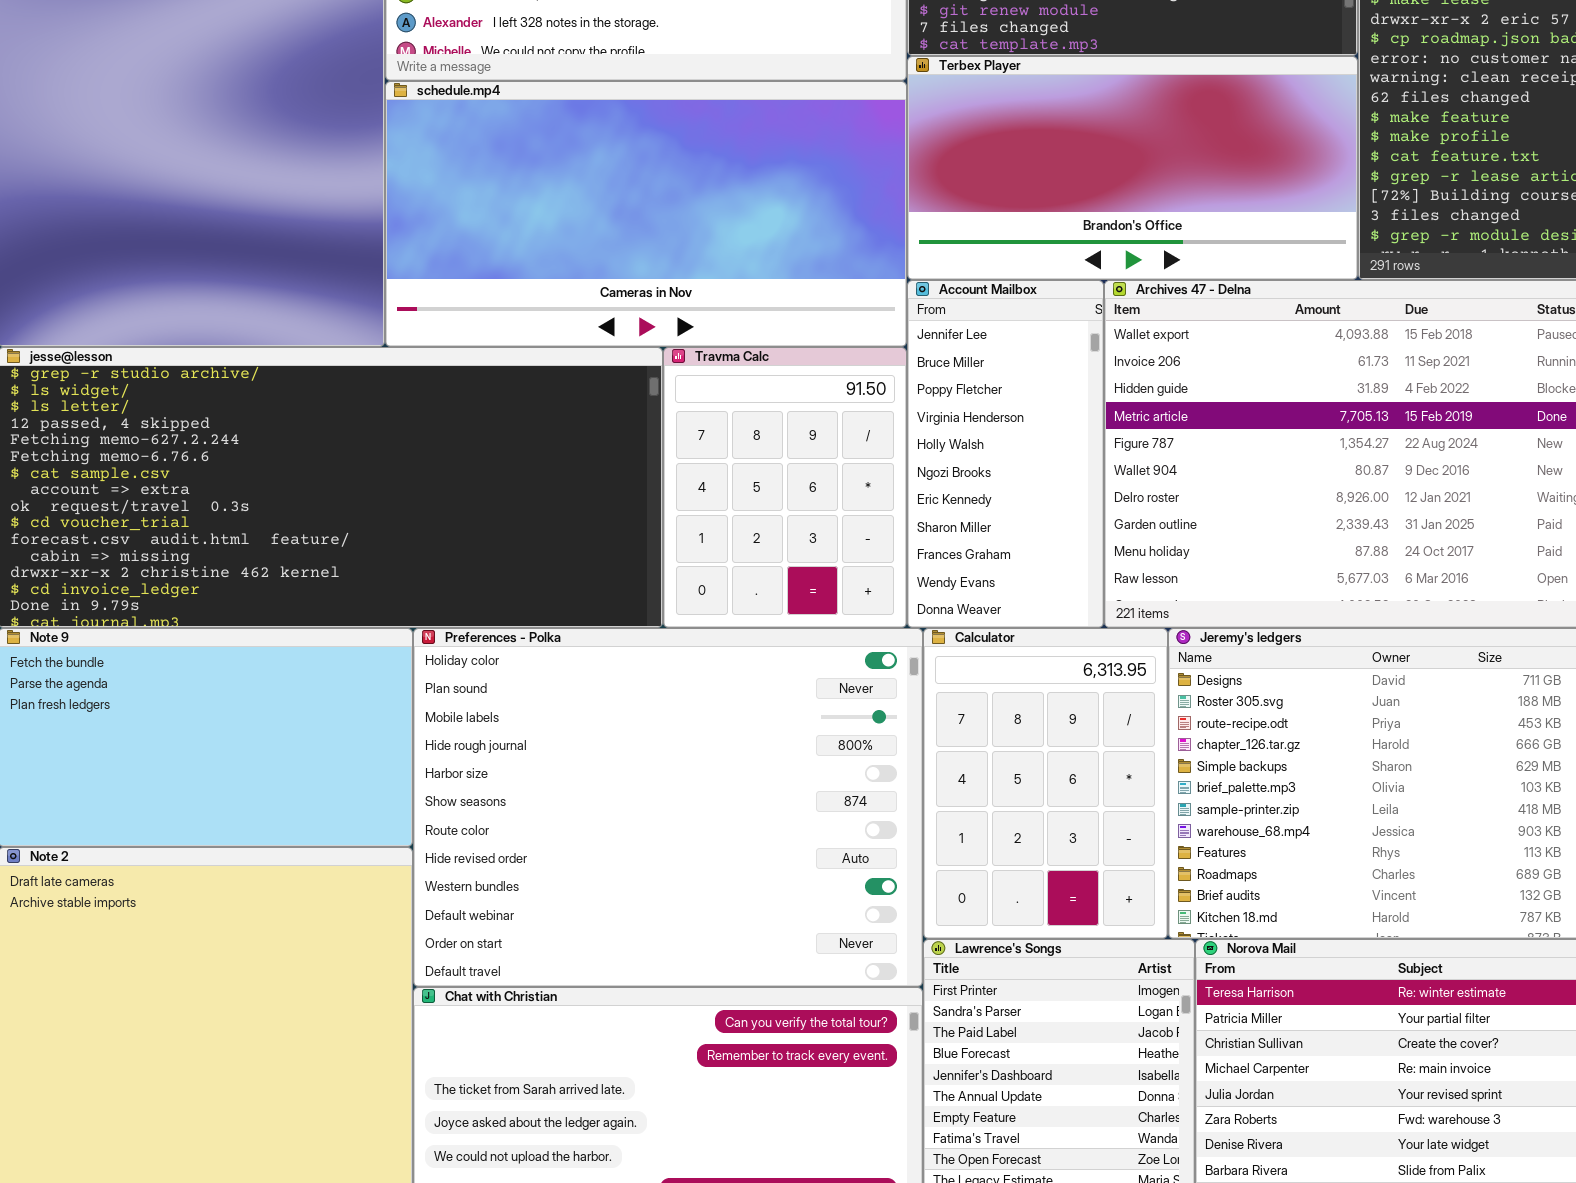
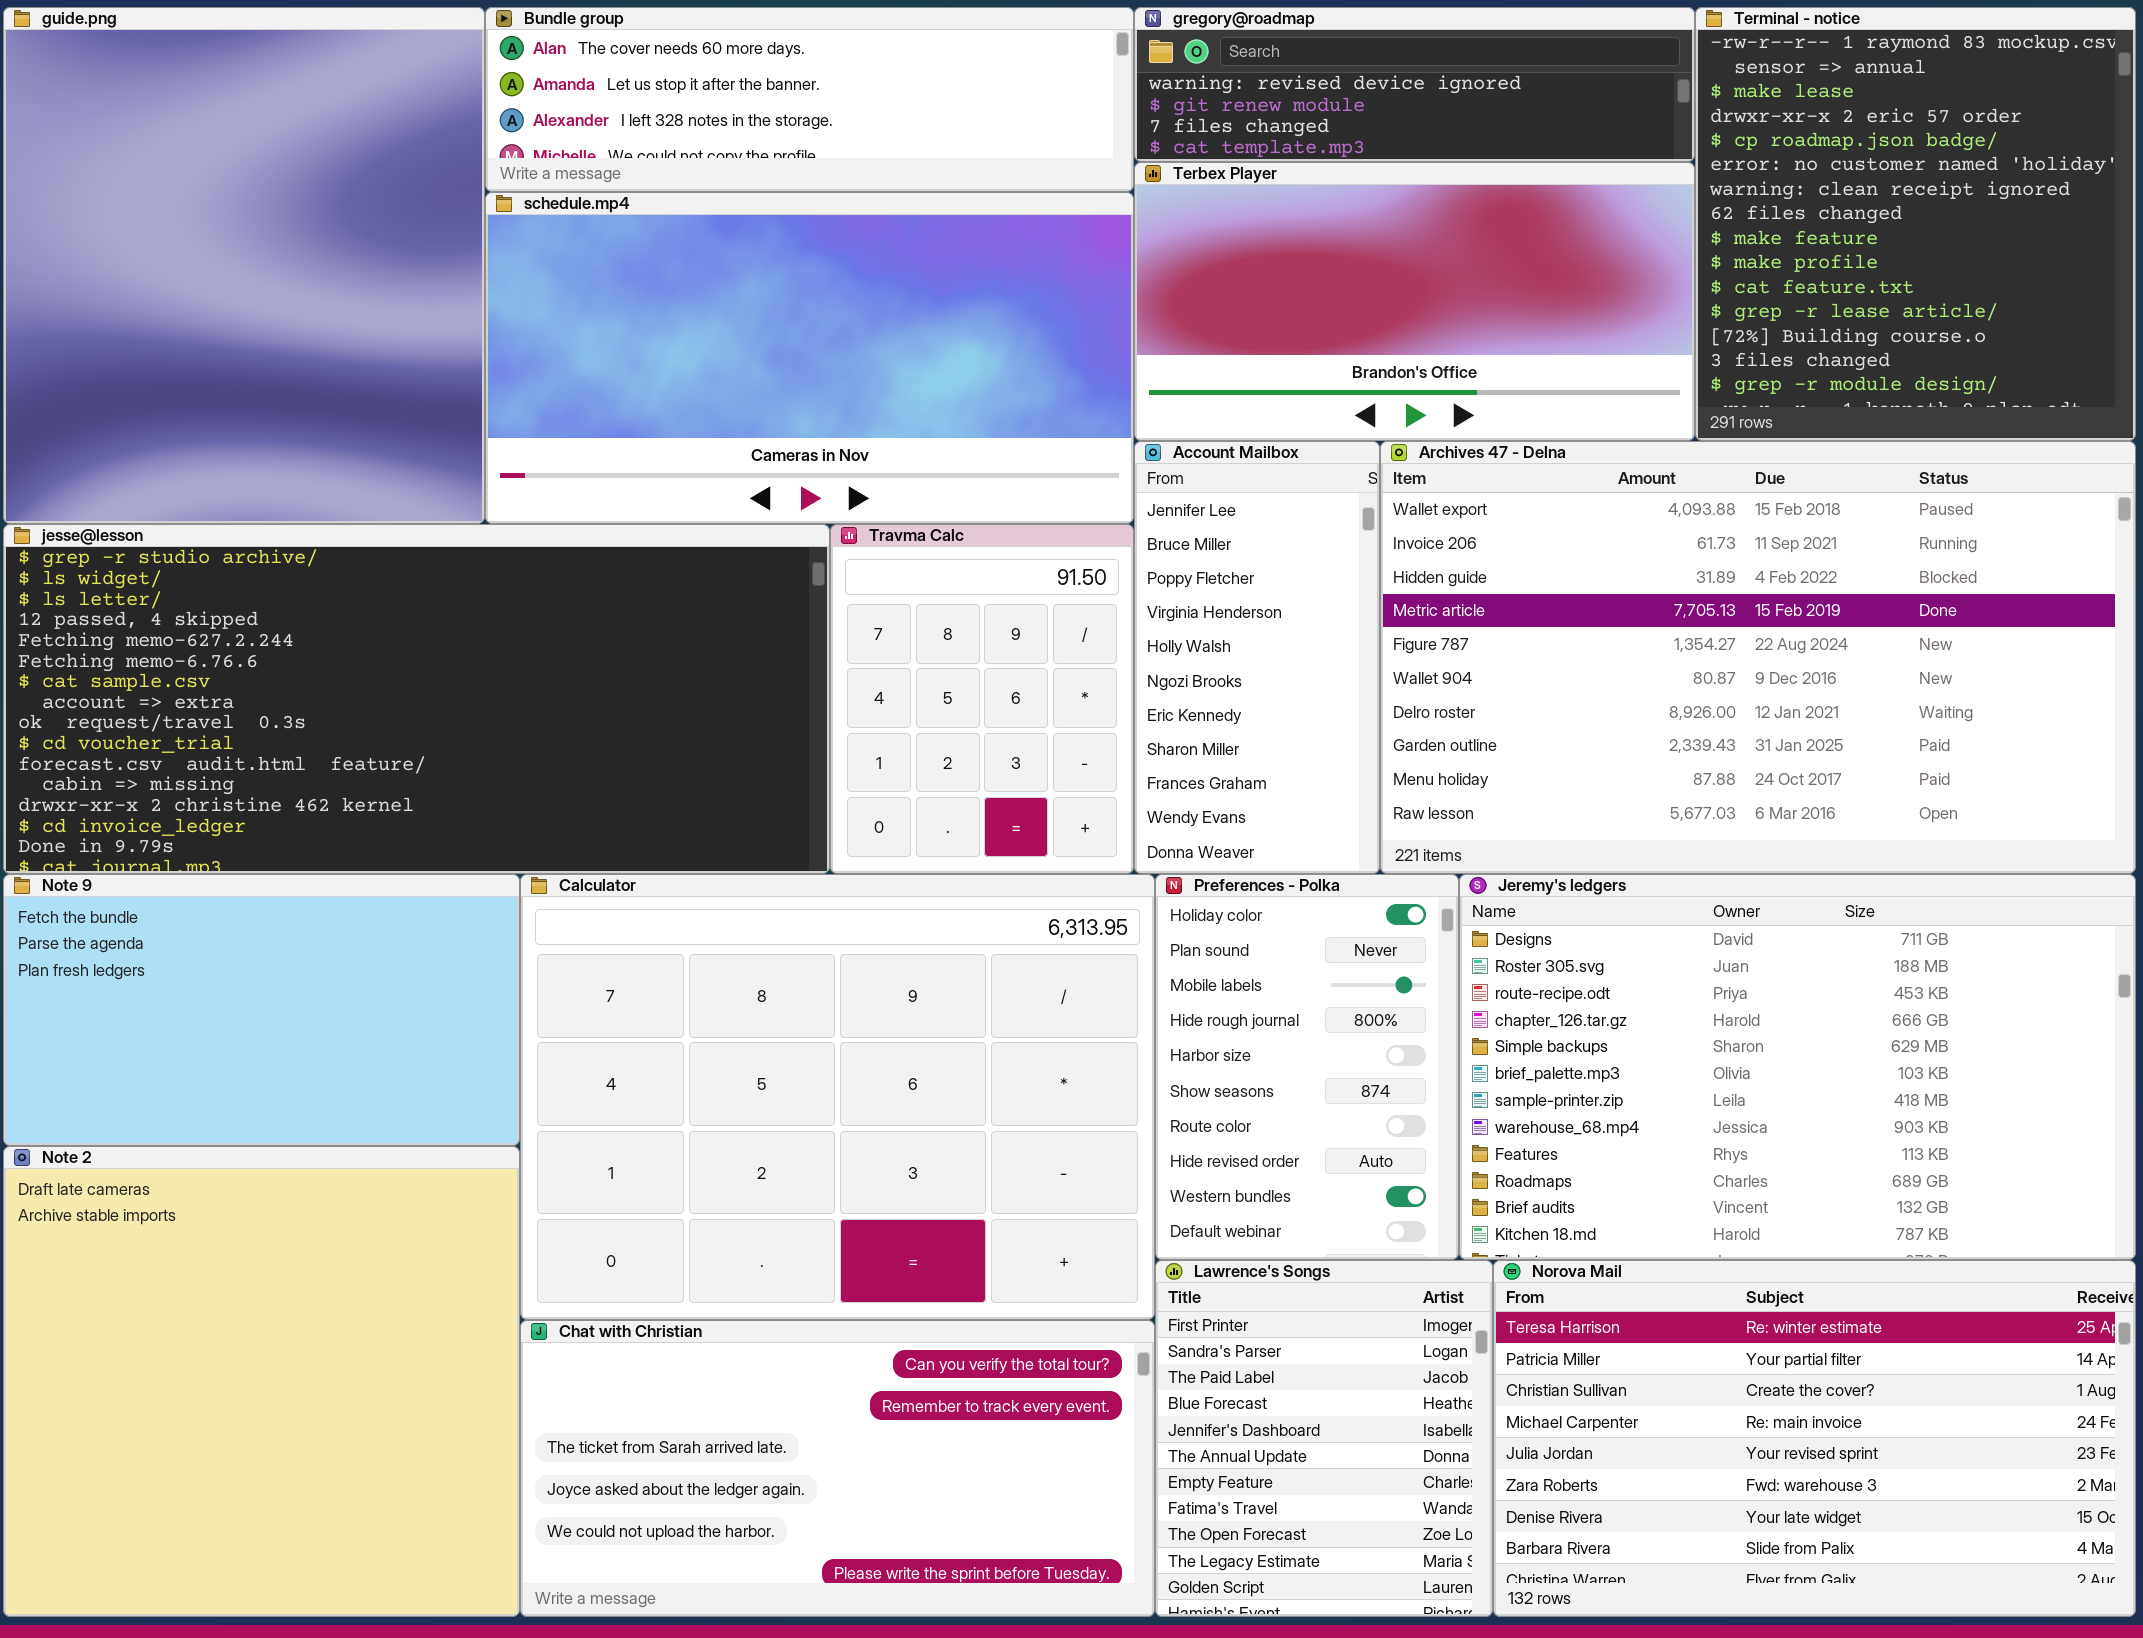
Preferences - Polka: [413,628,923,987] -> [1155,874,1459,1260], moved, resized
Calculator: [923,628,1168,939] -> [520,874,1155,1320], moved, resized

